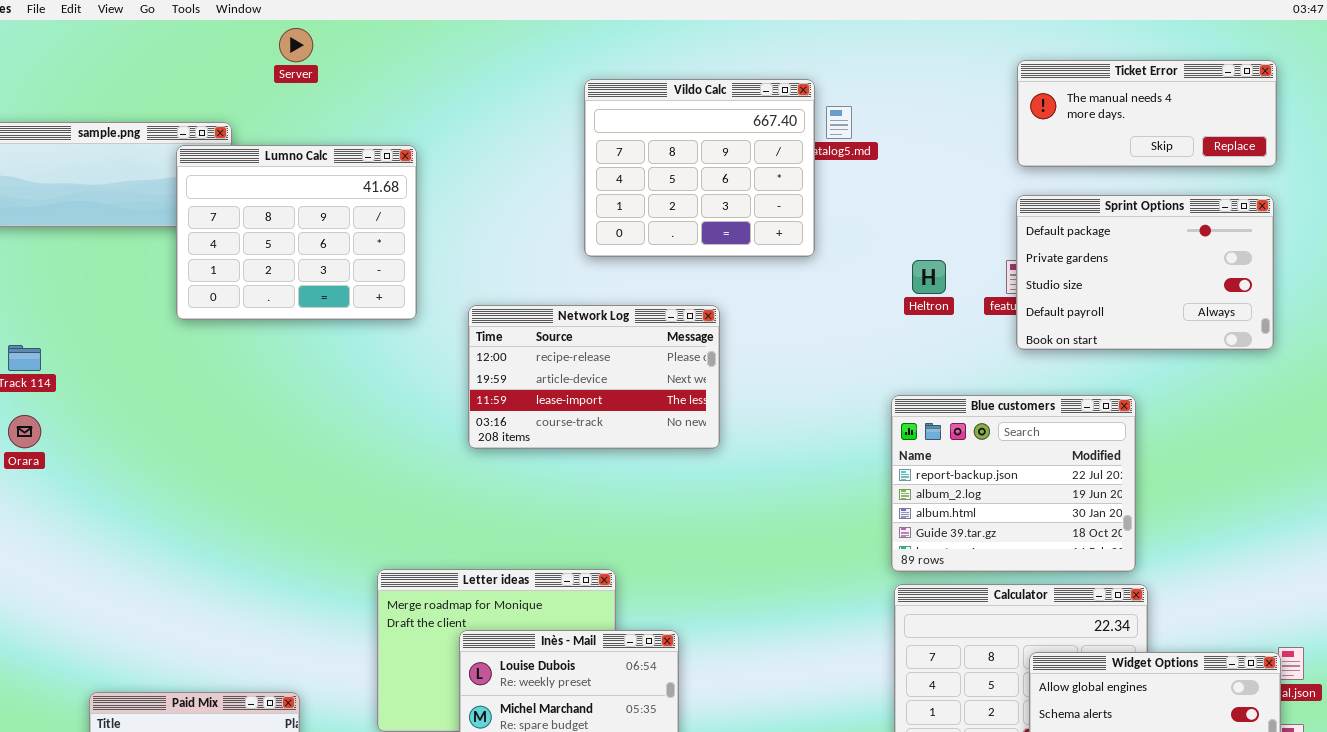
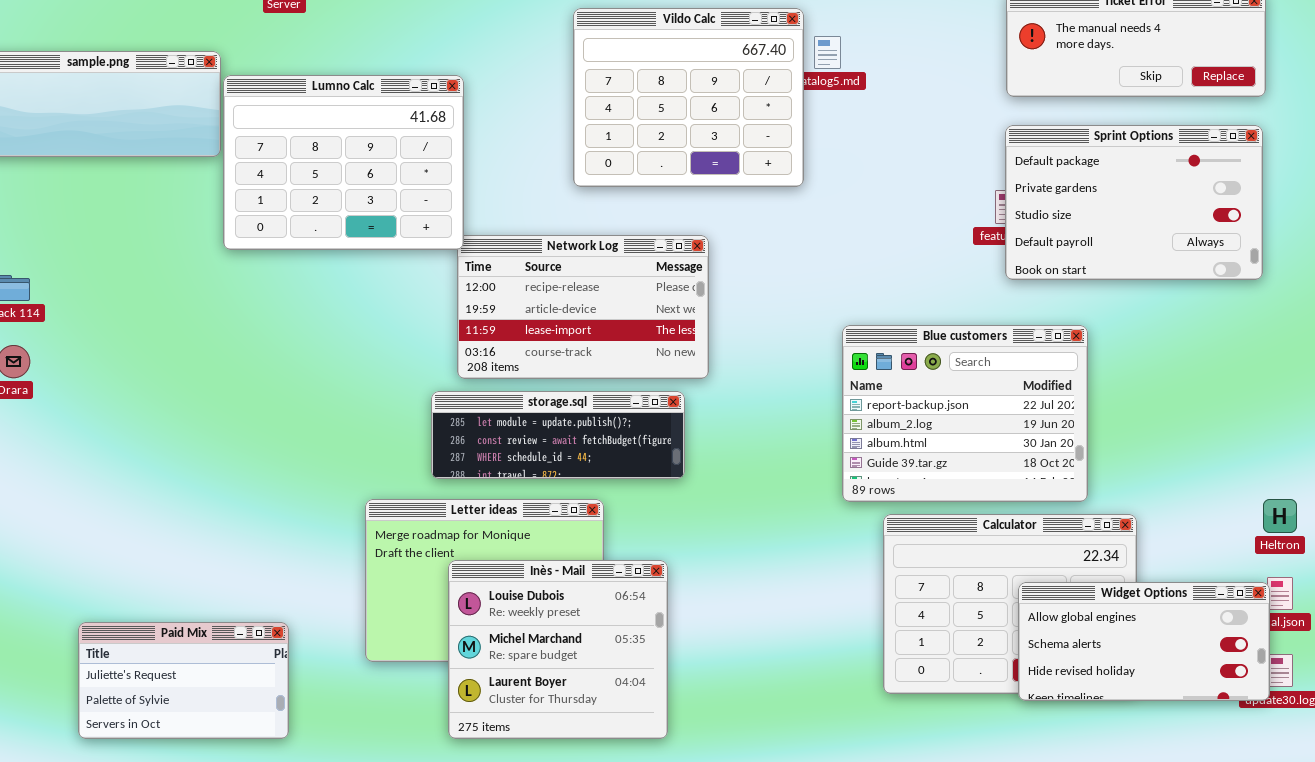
Lumno Calc: [176,145,417,320] -> [223,75,464,250], moved
Heltron: [912,260,946,294] -> [1263,499,1297,533], moved
Blue customers: [891,395,1136,572] -> [842,325,1088,502], moved
storage.sql: none -> [431,391,685,479], opened

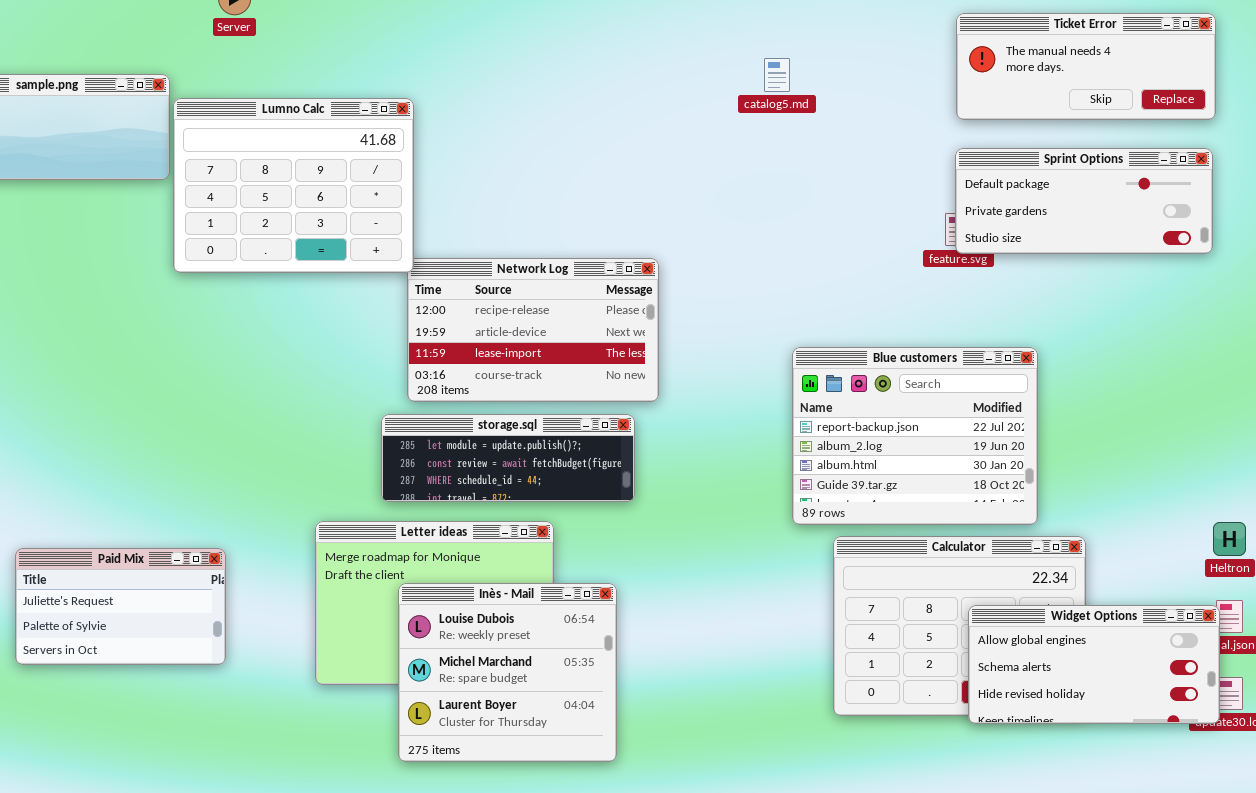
Vildo Calc: [573,8,804,187] -> none, closed
Sprint Options: [1005,125,1263,280] -> [955,148,1213,254], resized
Paid Mix: [78,622,289,739] -> [15,548,226,665], moved

